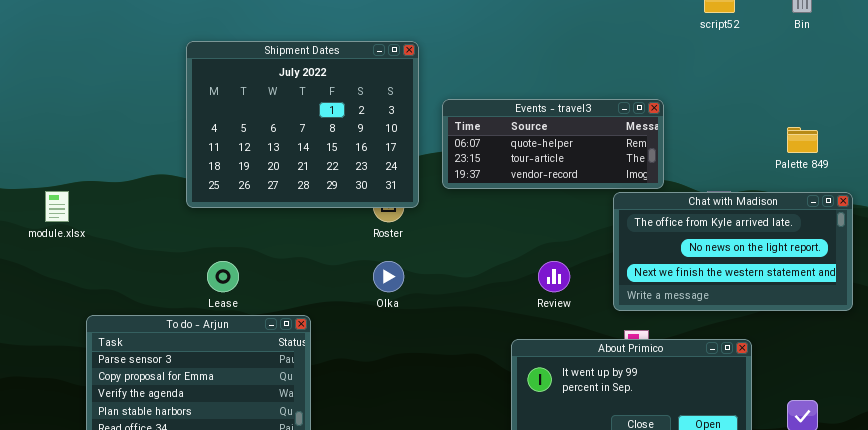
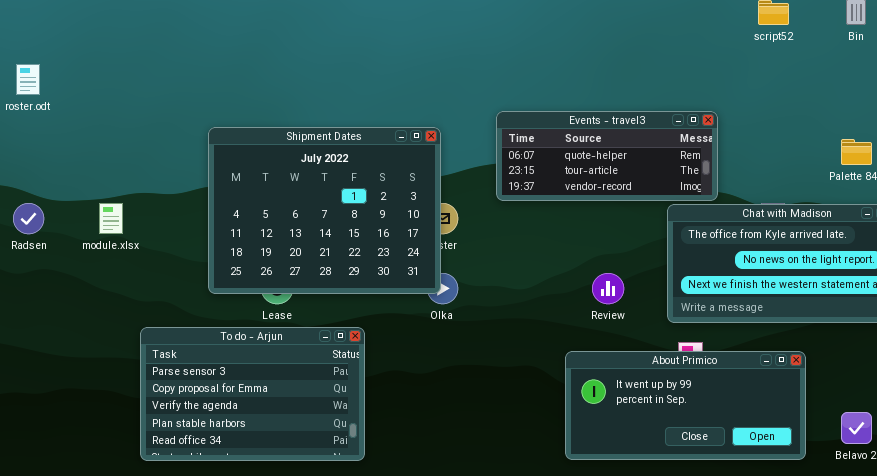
Shipment Dates: [186,41,419,208] -> [208,127,441,294], moved

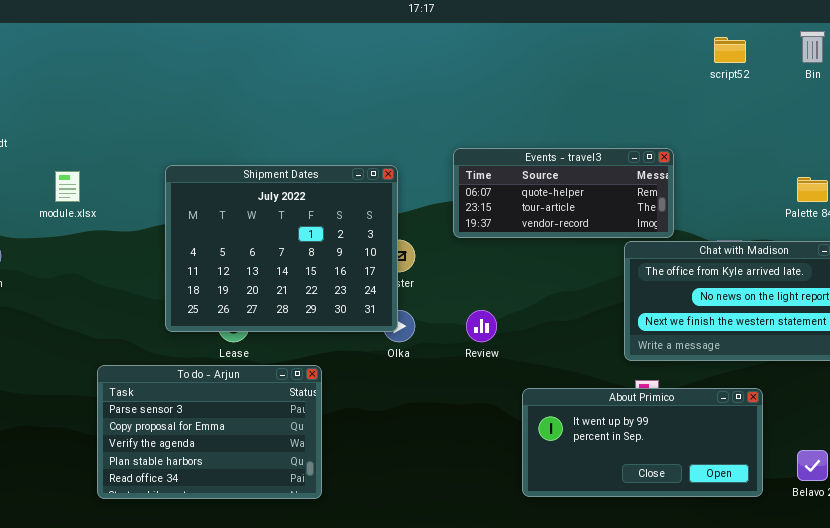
module.xlsx: [99,203,123,234] -> [55,171,80,202], moved
Review: [592,273,624,304] -> [466,310,497,342], moved

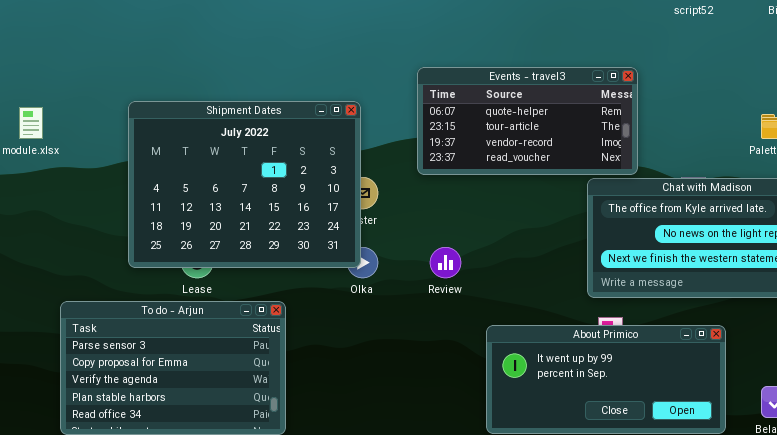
Events - travel3: [453,148,674,238] -> [417,67,638,175], resized

